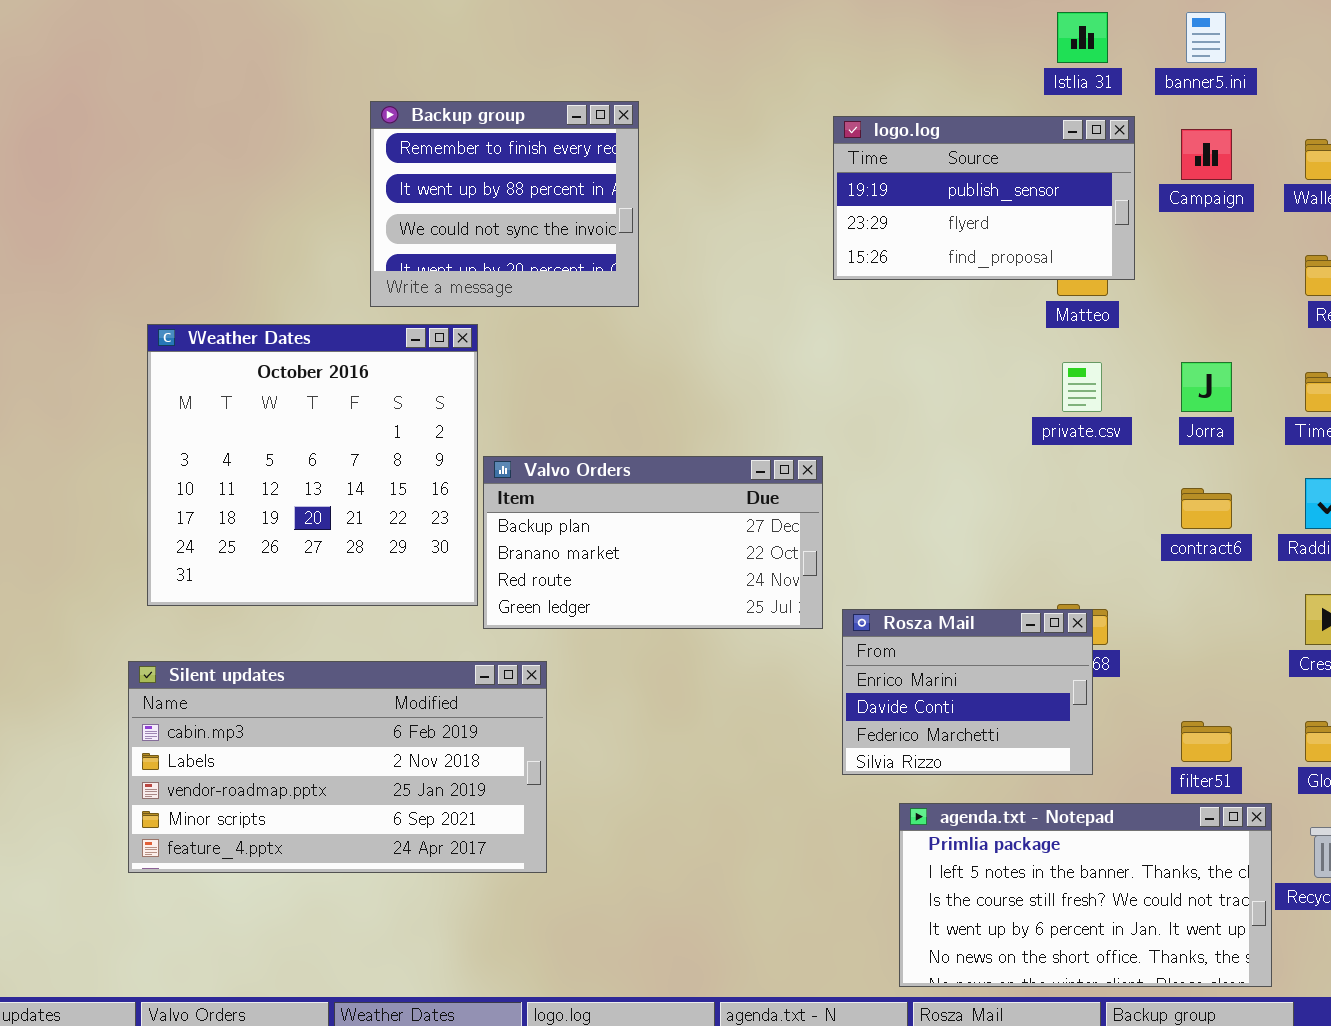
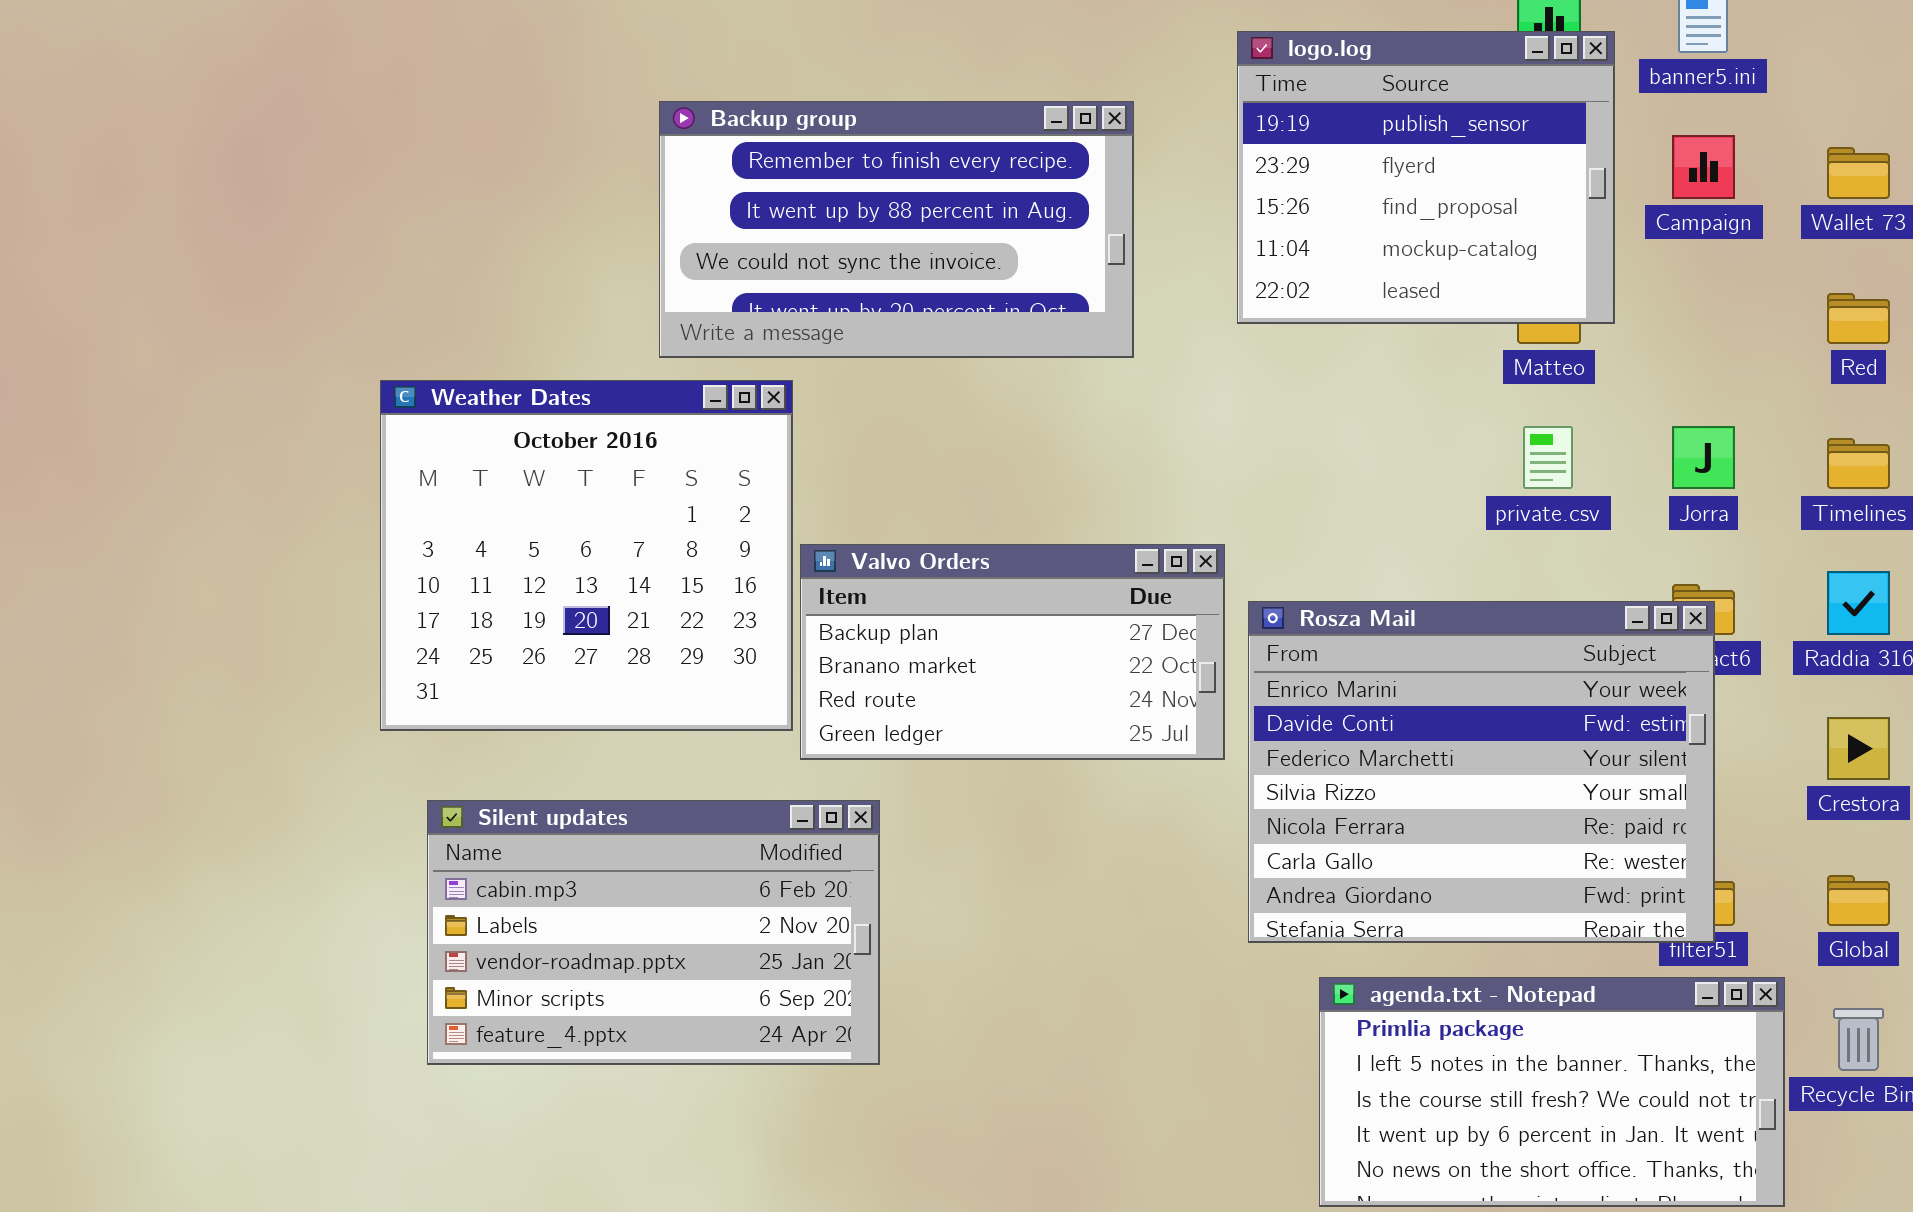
Backup group: [370,101,639,307] -> [659,101,1134,358], resized
logo.log: [833,116,1135,280] -> [1237,31,1615,324], resized
Rosza Mail: [842,609,1093,775] -> [1248,601,1715,943], resized
Silent updates: [128,661,547,873] -> [427,800,880,1065], resized

